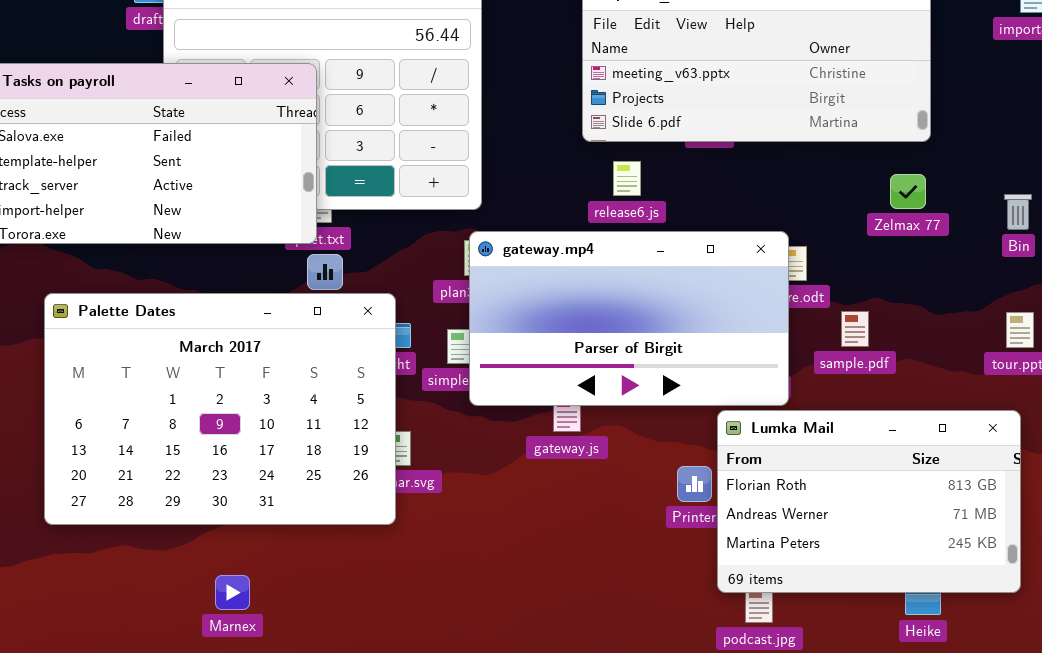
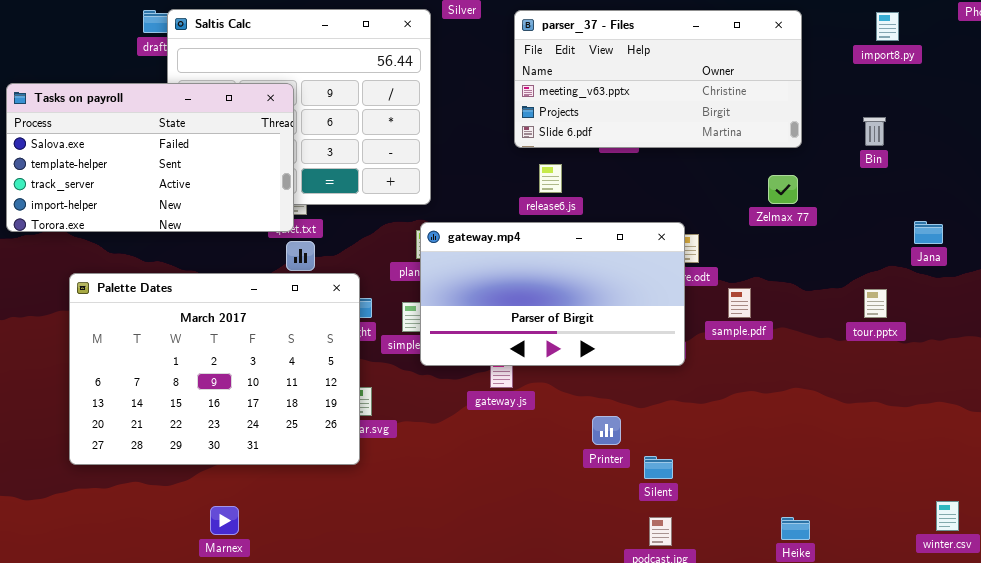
Bin: [1004,194,1032,230] -> [863,117,886,146], moved
Lumka Mail: [717,410,1021,593] -> none, closed

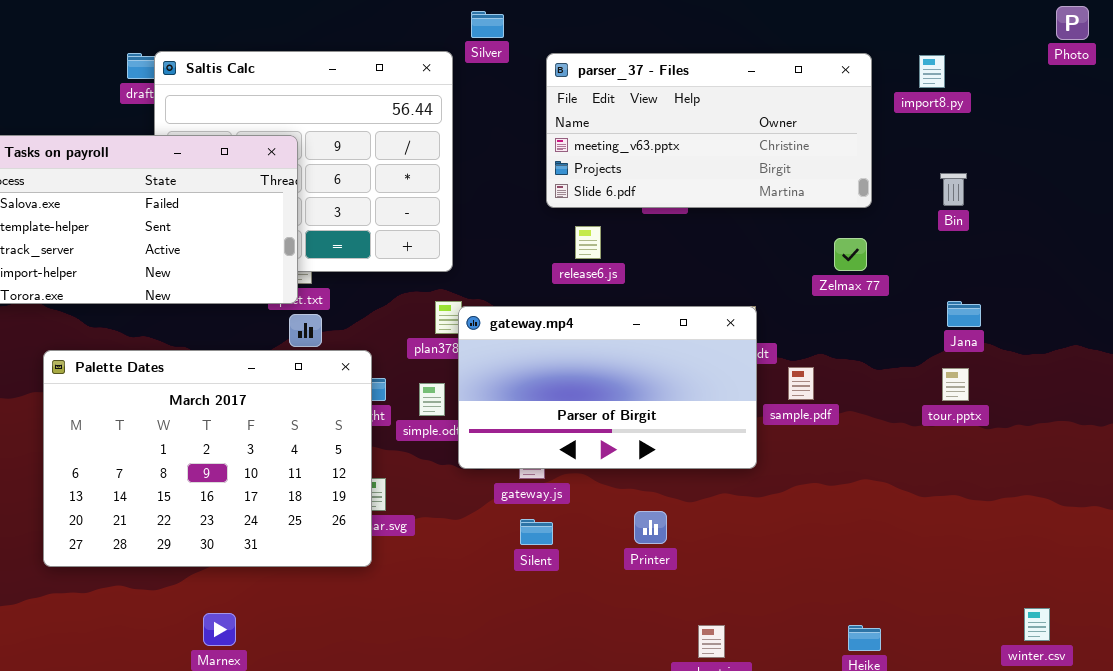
import8.py: [876,12,899,41] -> [919,55,945,88], moved
Jana: [914,221,943,244] -> [947,301,981,327], moved
gateway.mp4: [420,222,685,366] -> [458,306,757,469], moved
Silent: [644,456,673,479] -> [520,519,553,545], moved

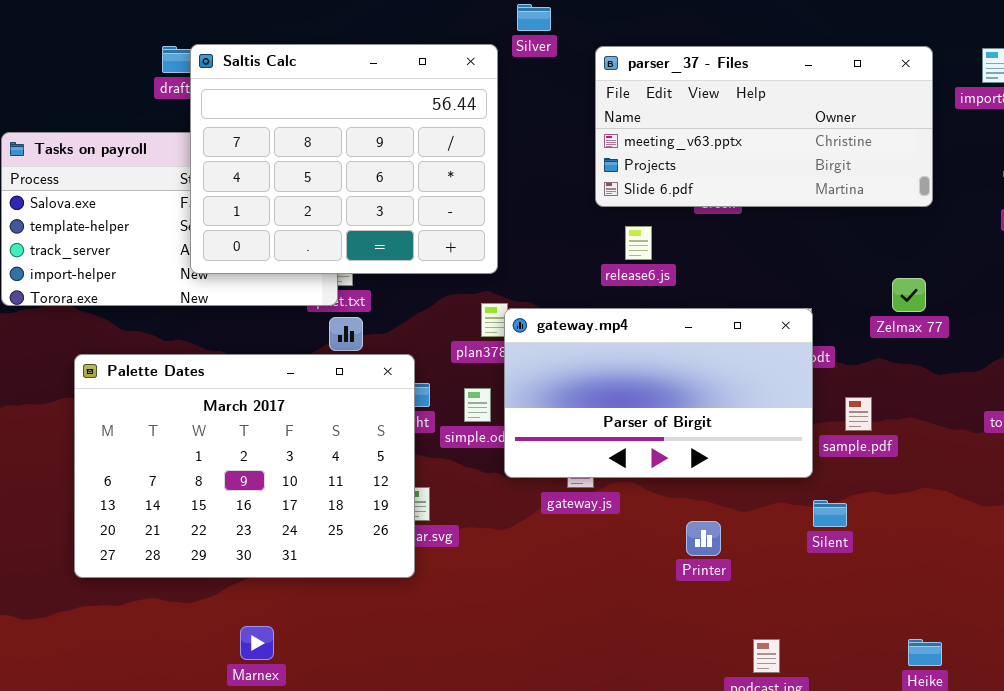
Saltis Calc: [154,51,453,272] -> [190,44,498,274], raised
Zelmax 77: [834,238,867,271] -> [892,278,926,312], moved
sample.pdf: [788,367,814,400] -> [845,397,872,431], moved
Silent: [520,519,553,545] -> [813,500,847,527], moved

